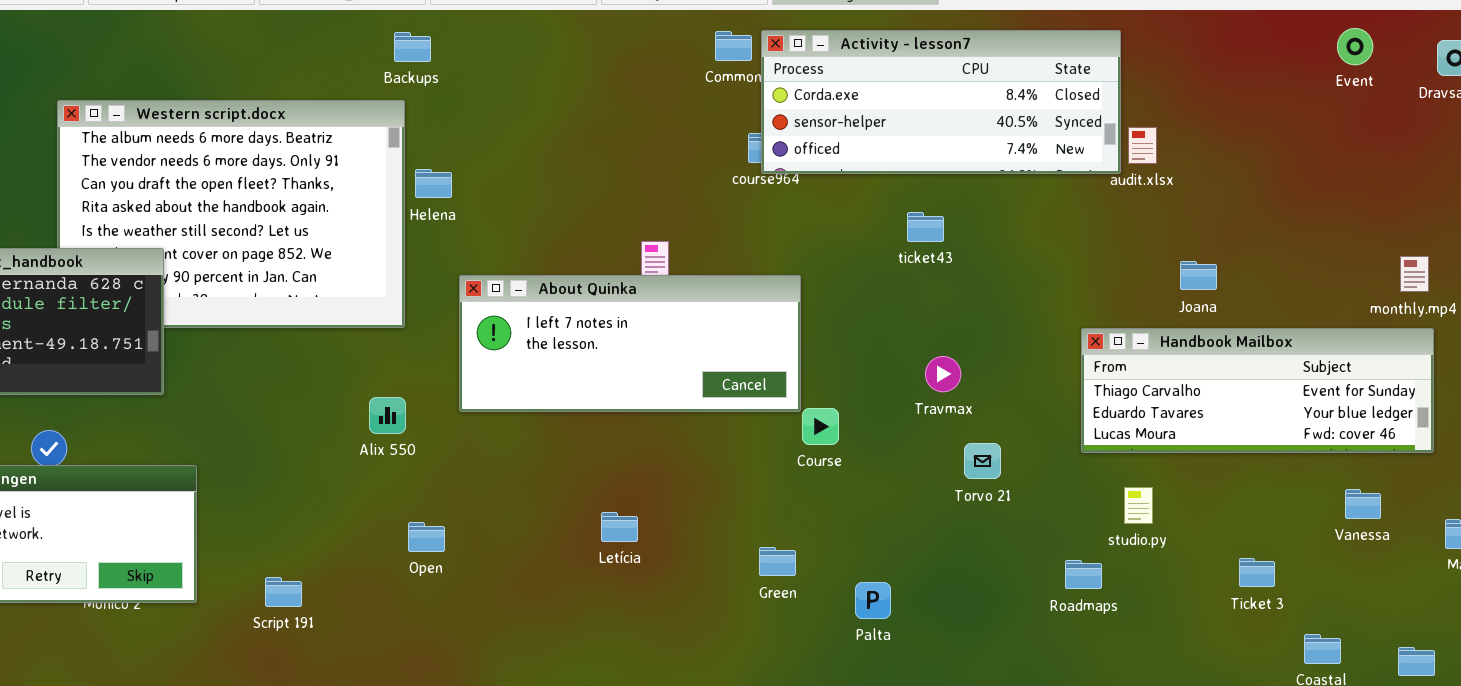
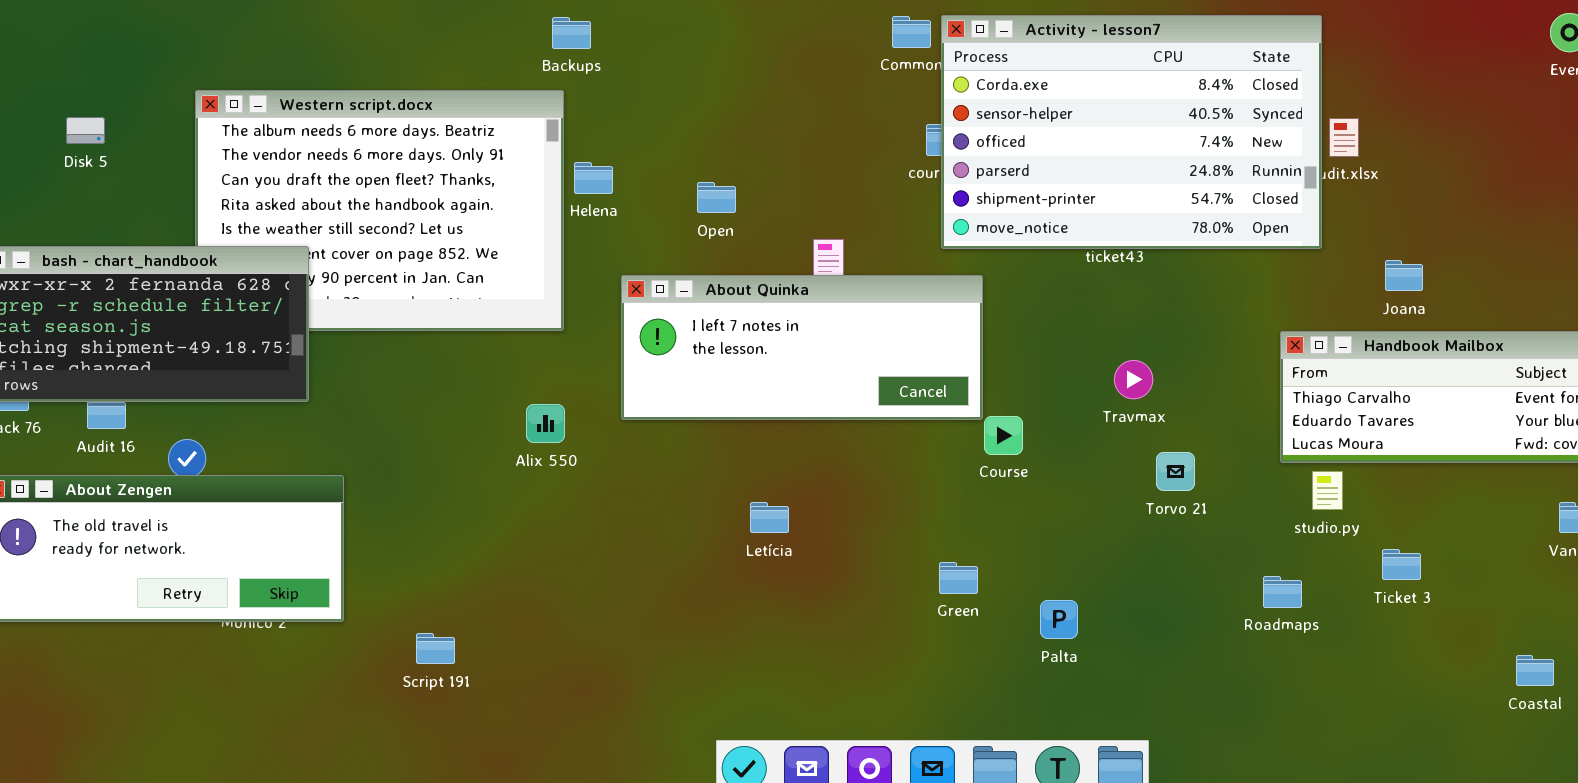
Activity - lesson7: [761,30,1121,174] -> [941,15,1322,249], resized
studio.py: [1124,487,1153,524] -> [1312,471,1343,510], moved
Letícia: [601,512,638,542] -> [750,502,789,533], moved
Open: [408,522,445,552] -> [697,182,736,213], moved
Ticket 3: [1239,558,1275,587] -> [1382,549,1421,580], moved
Script 191: [265,577,302,607] -> [416,633,455,664], moved

